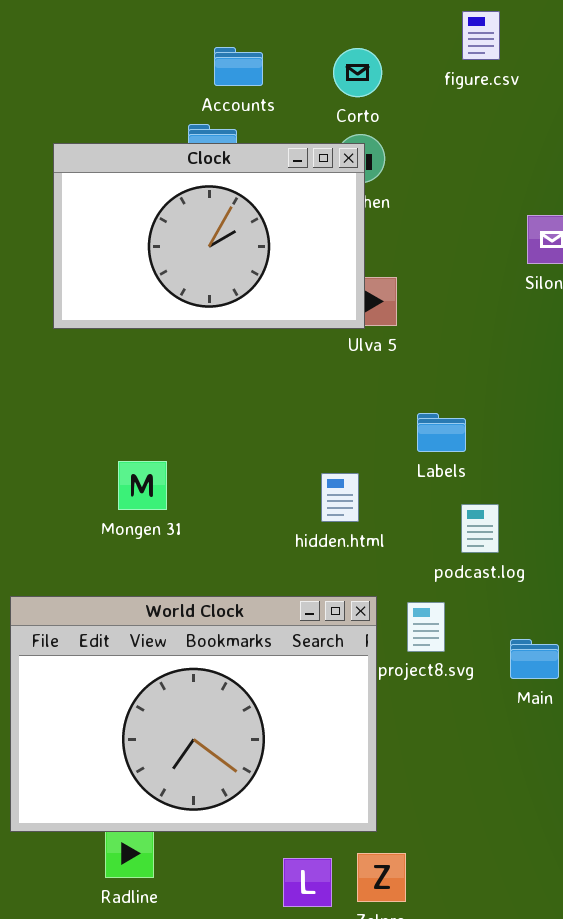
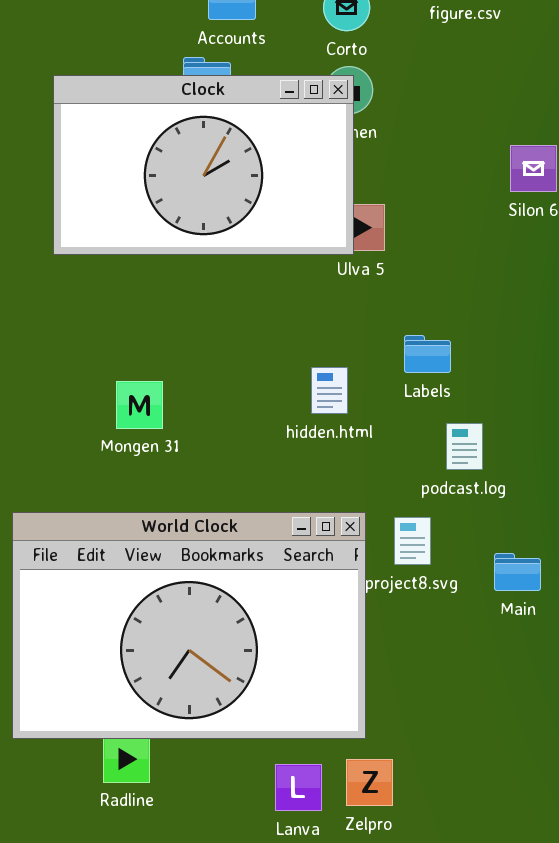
hidden.html: [321,473,359,522] -> [311,367,348,414], moved

